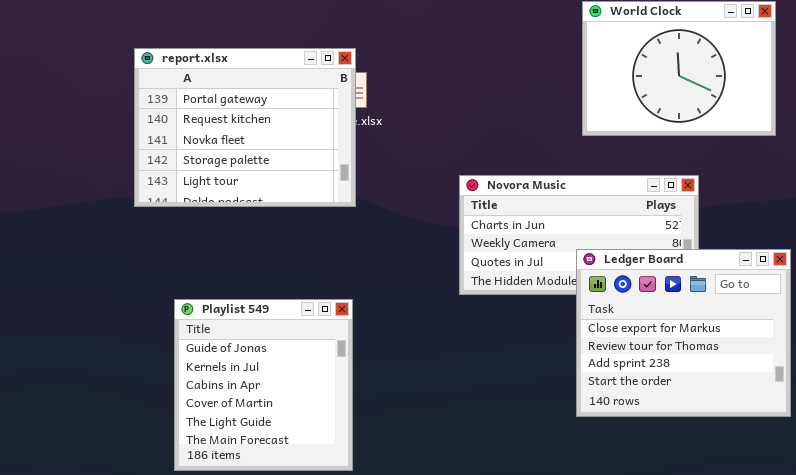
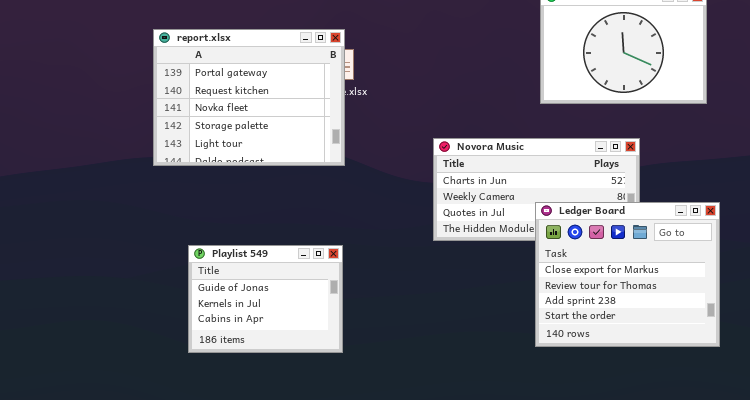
Playlist 549: [174,299,353,471] -> [188,245,343,353], resized

